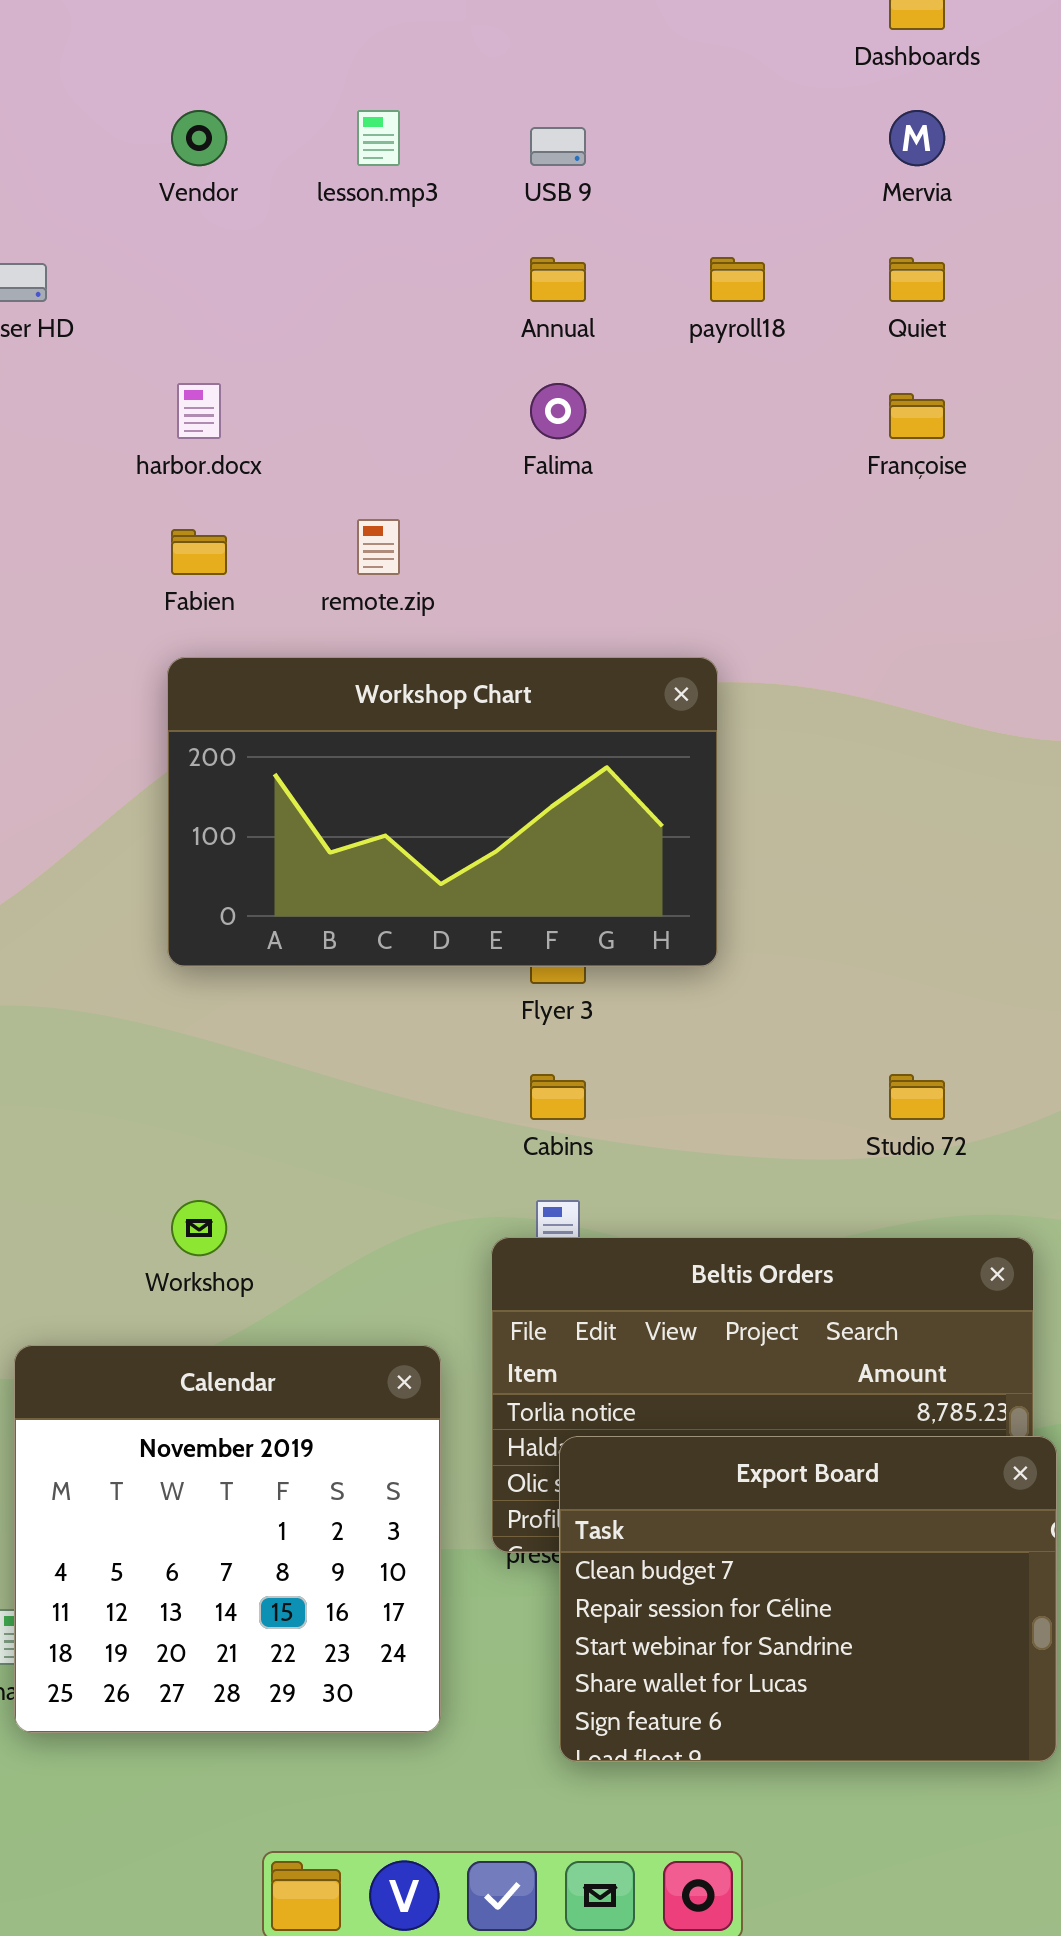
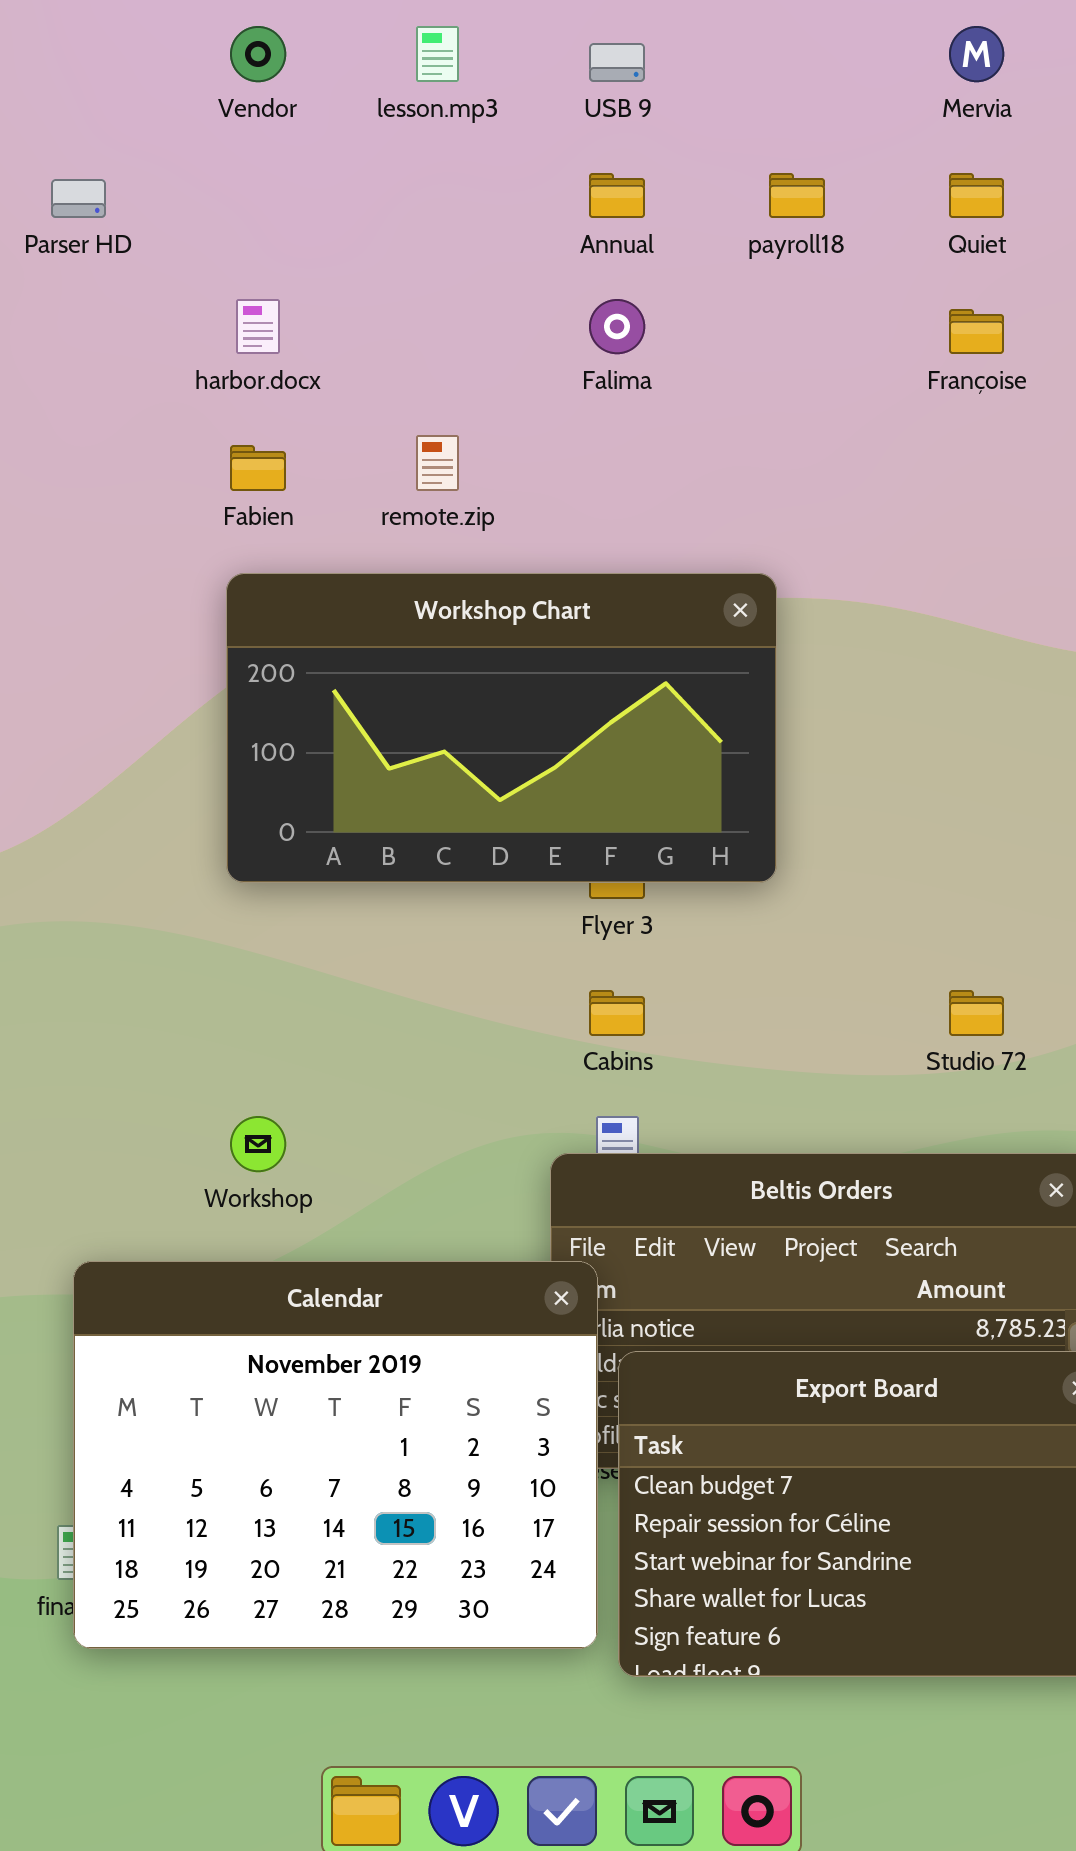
Calendar: [14,1345,441,1733] -> [73,1261,598,1649], resized

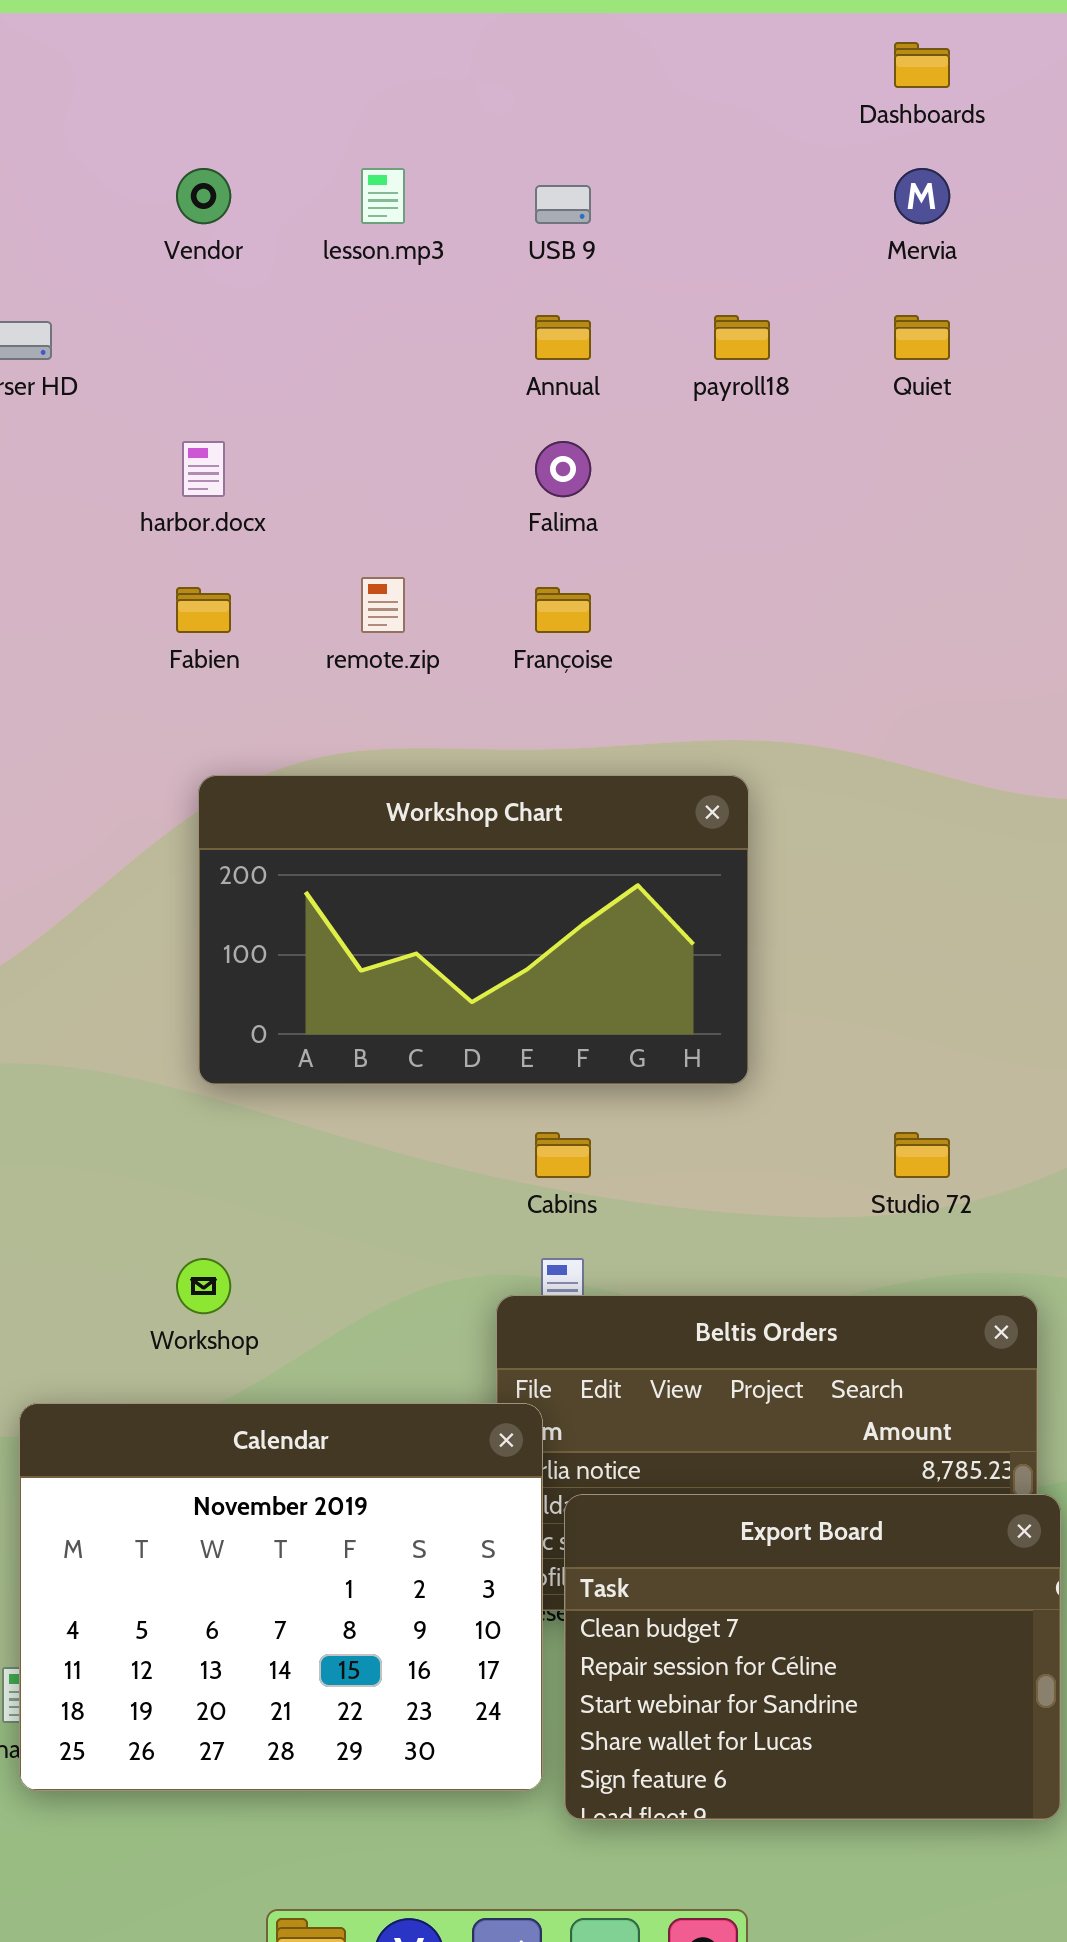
Françoise: [949,309,1004,354] -> [535,587,591,633], moved
Workshop Chart: [226,573,777,883] -> [198,775,749,1085], moved

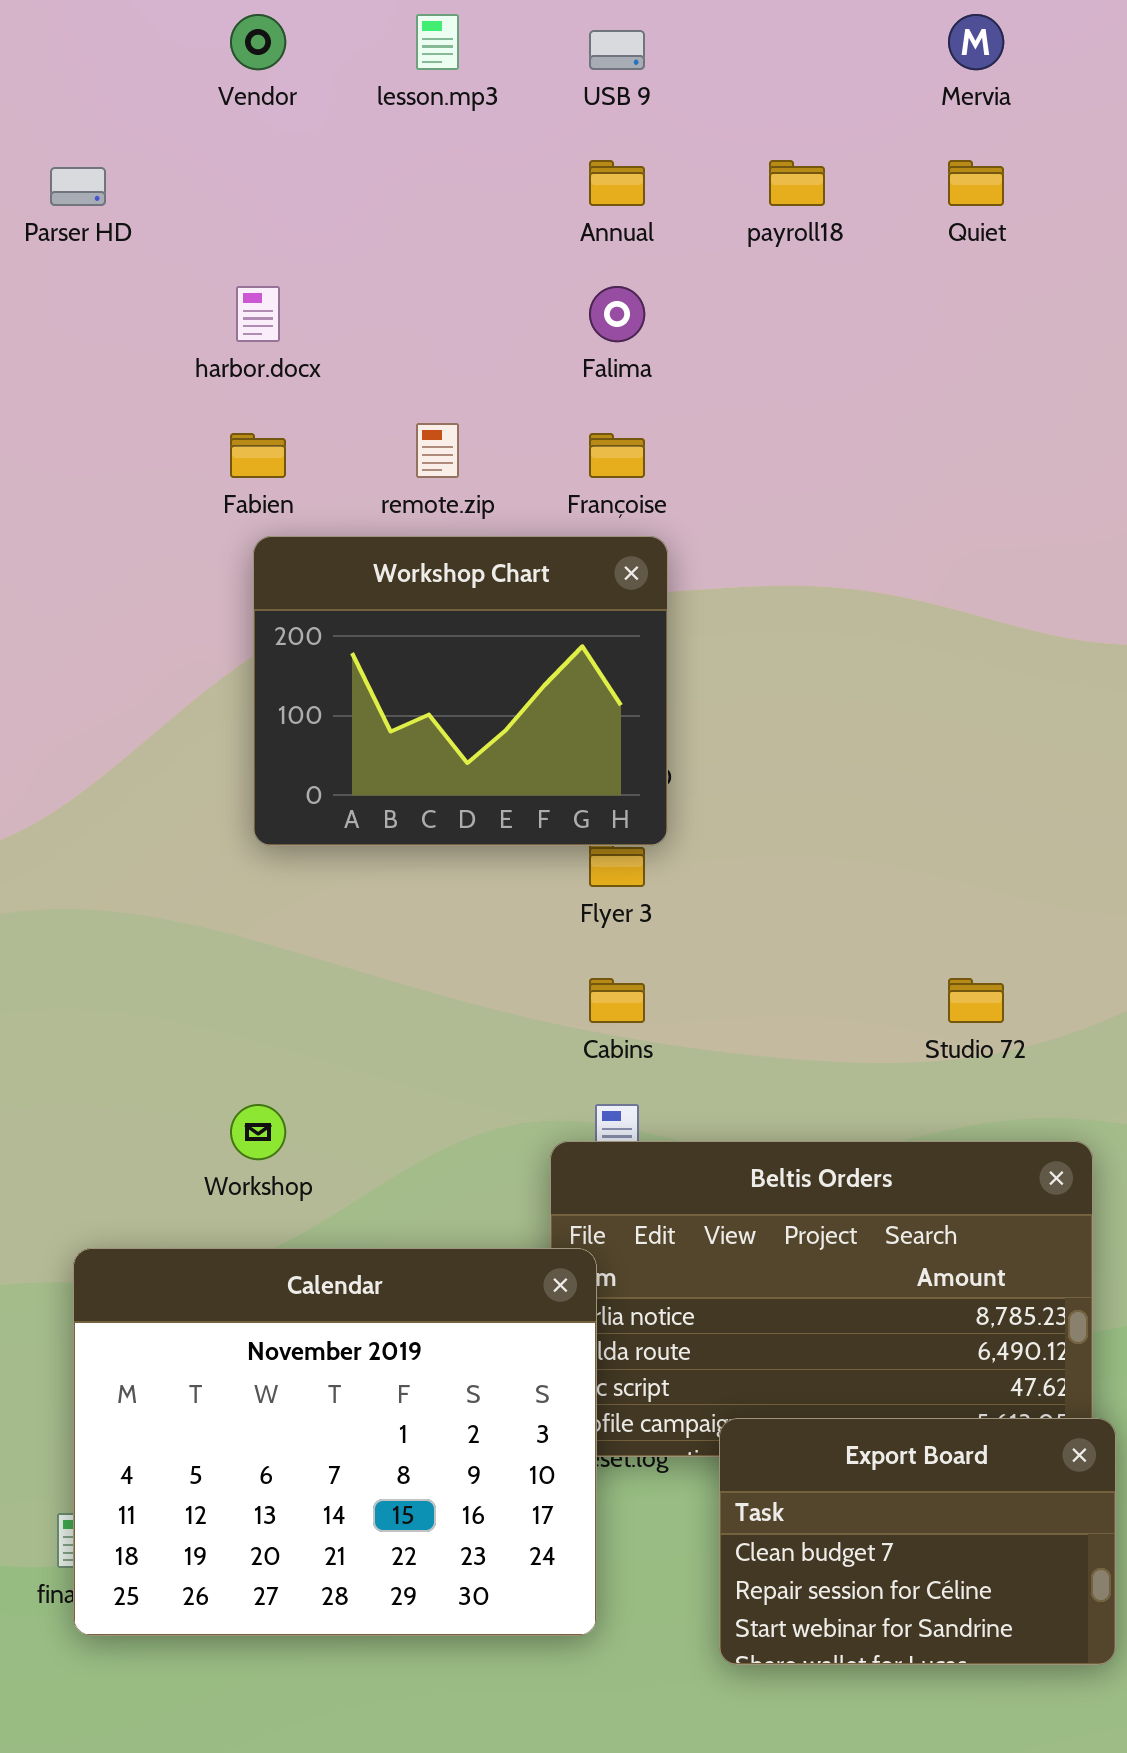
Workshop Chart: [198,775,749,1085] -> [253,536,668,846], moved, resized
Export Board: [564,1494,1061,1820] -> [719,1418,1116,1665], resized

